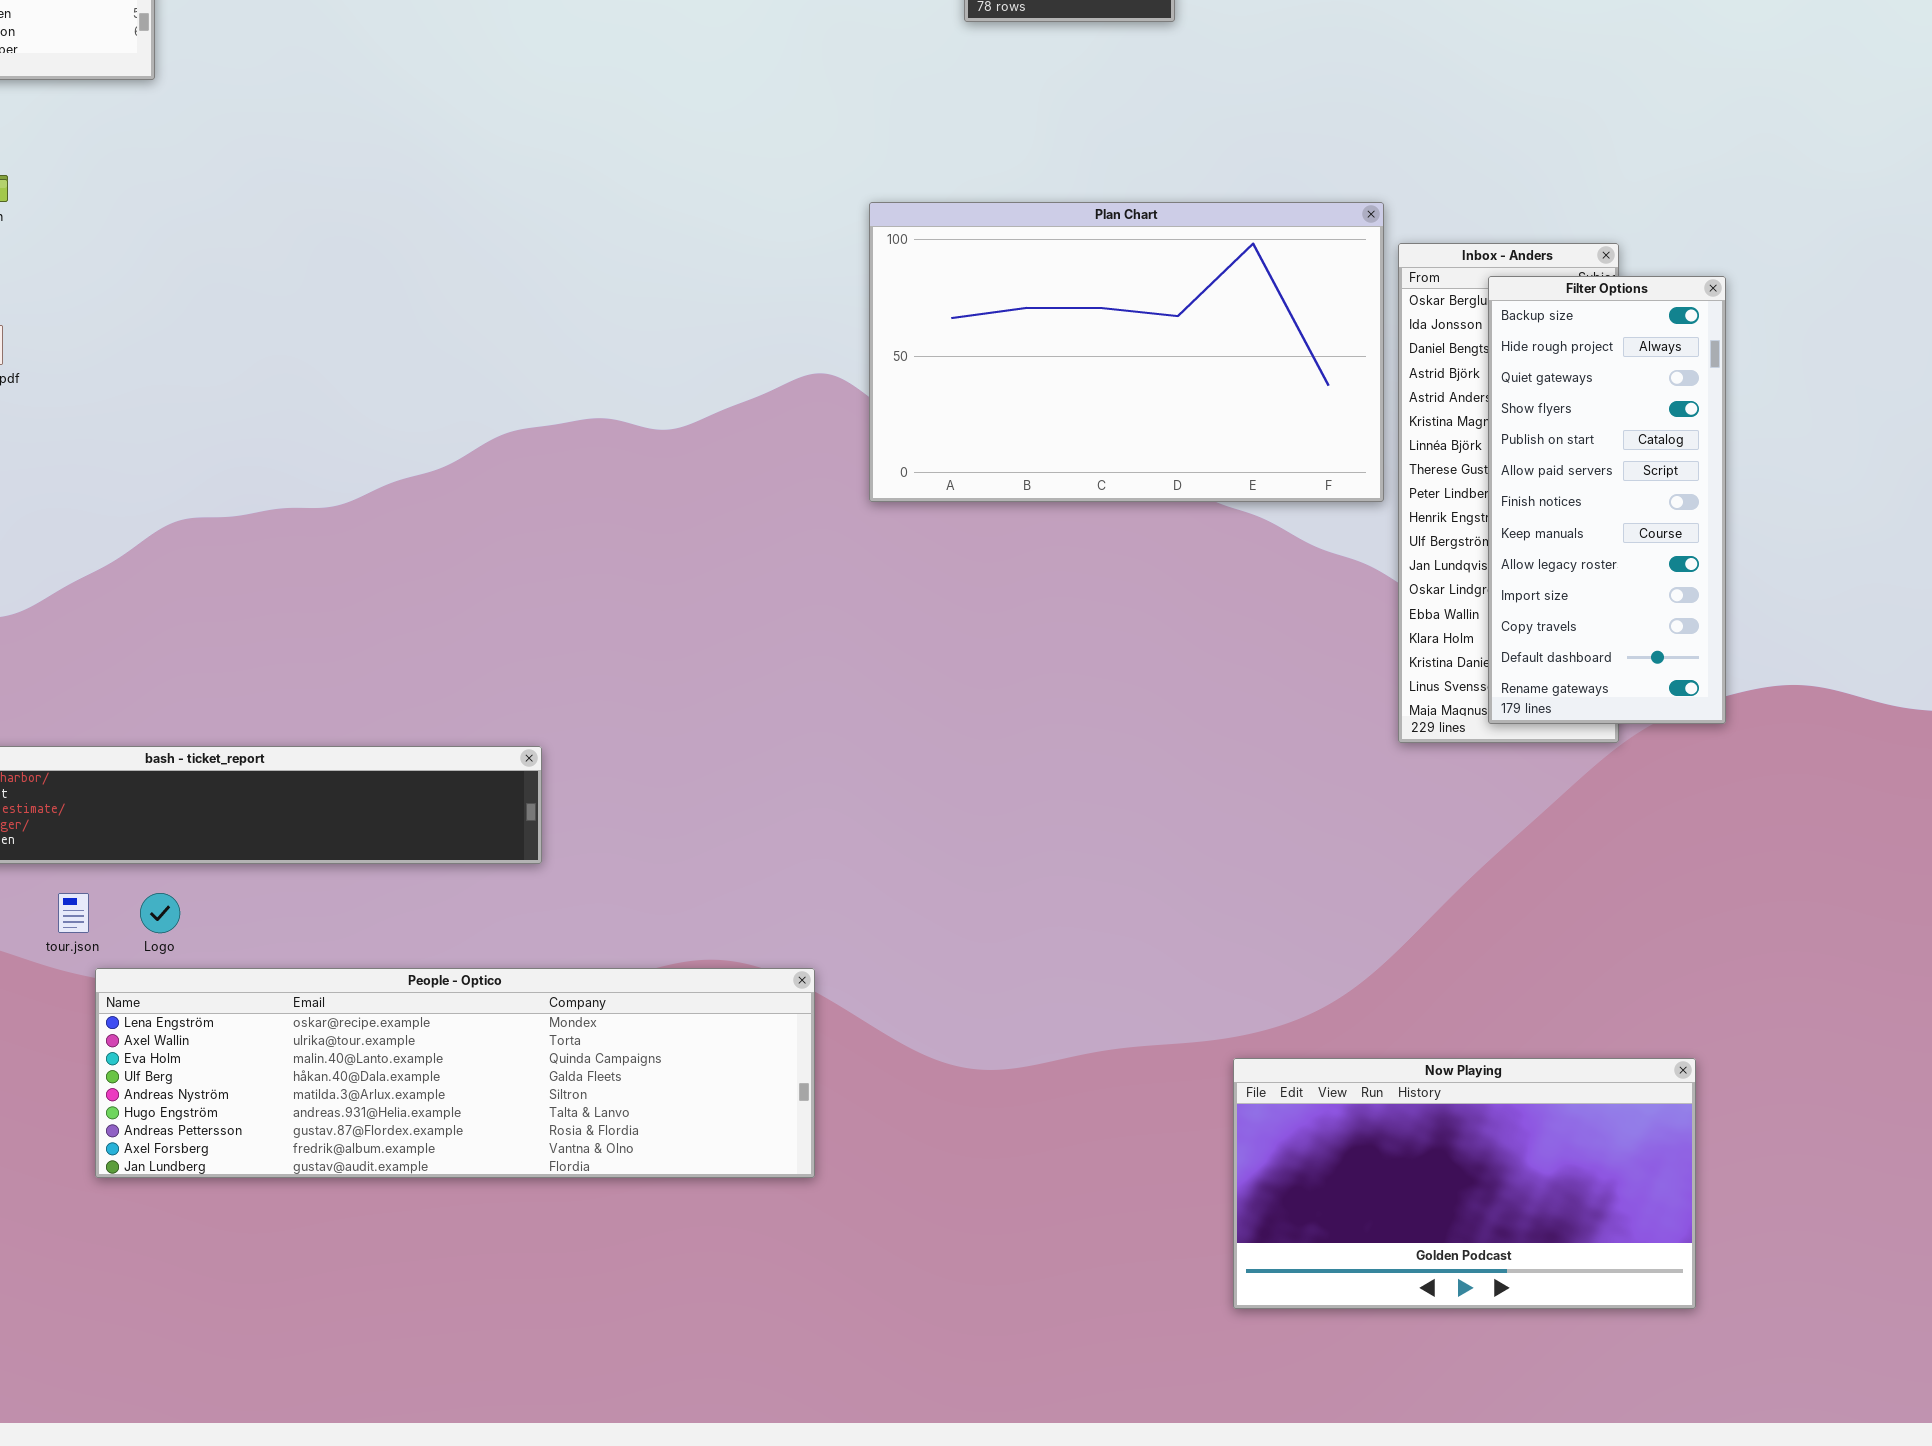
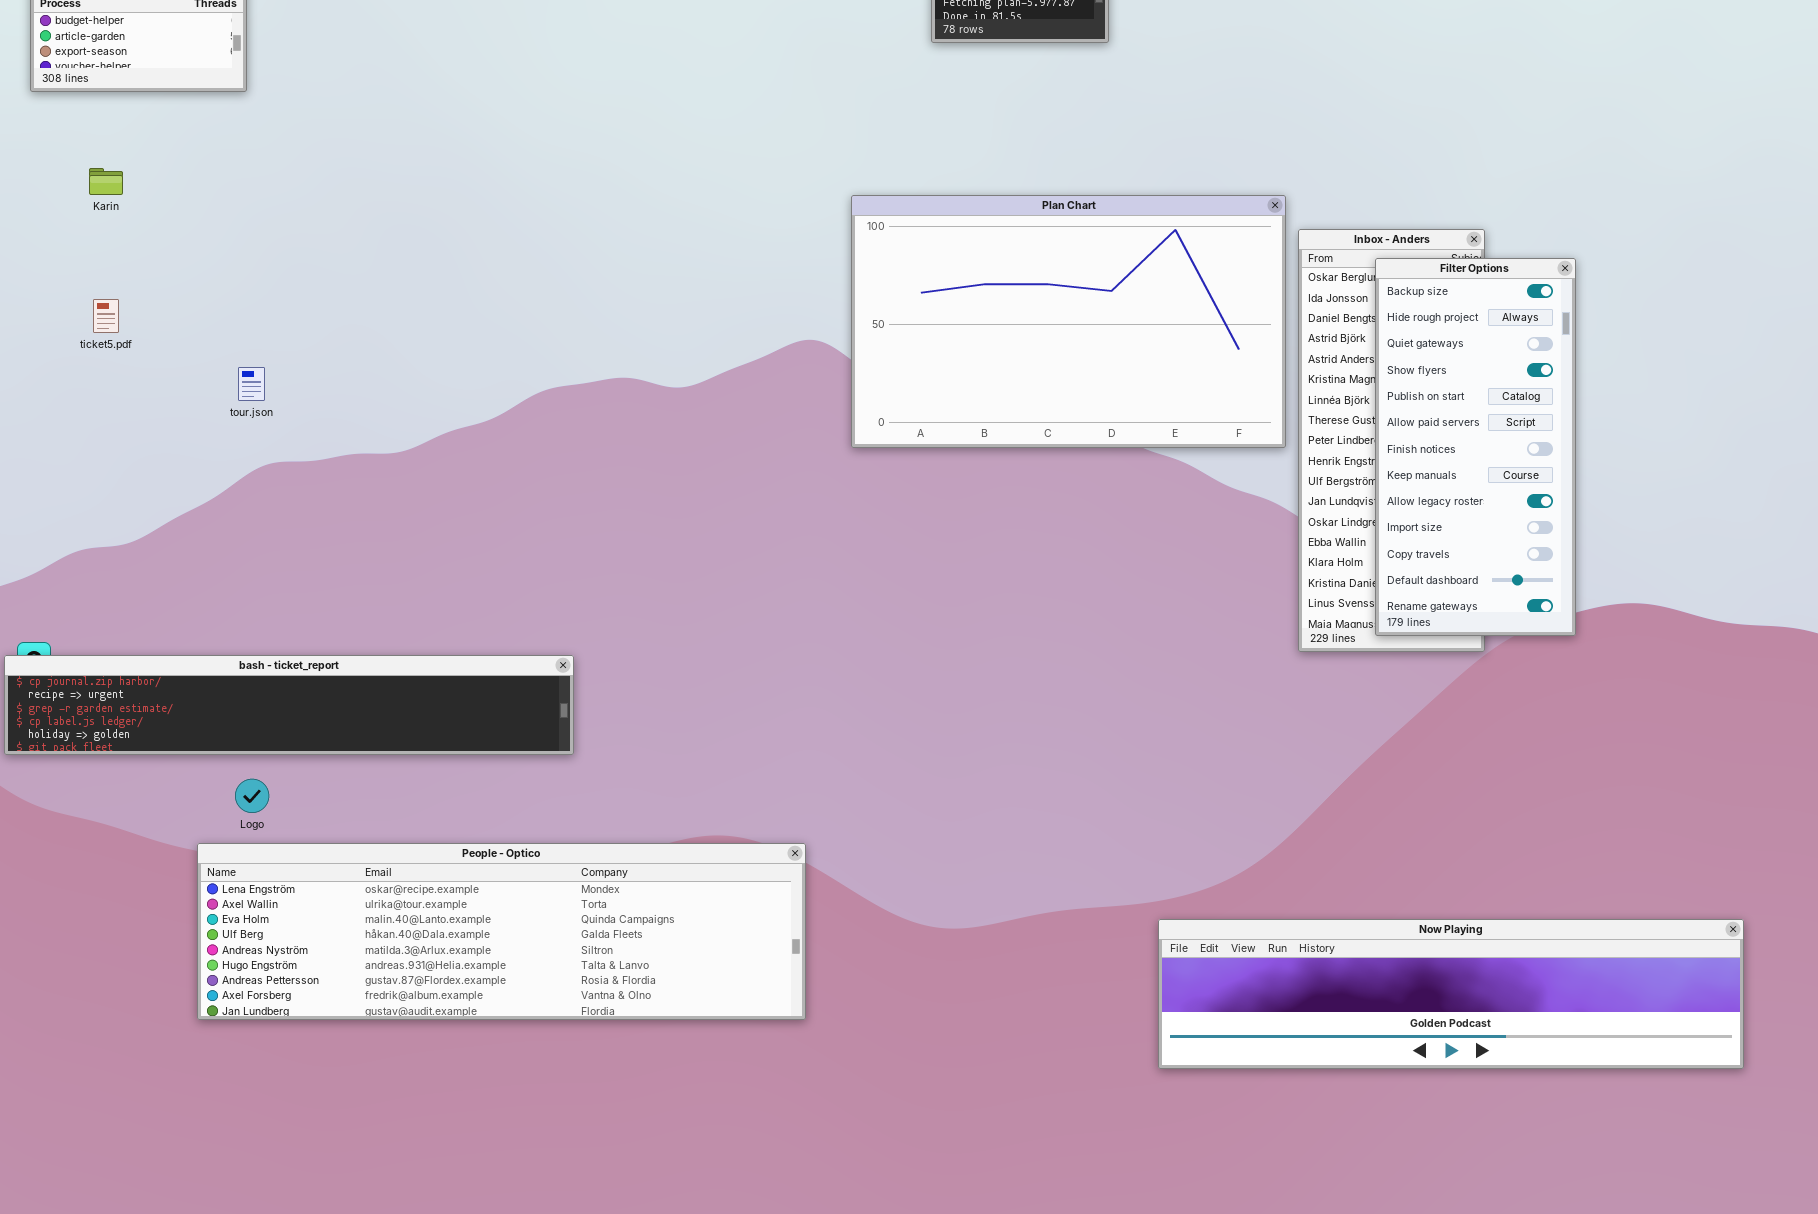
tour.json: [58,893,89,933] -> [238,367,265,401], moved
Now Playing: [1233,1058,1696,1309] -> [1158,919,1744,1069], resized

